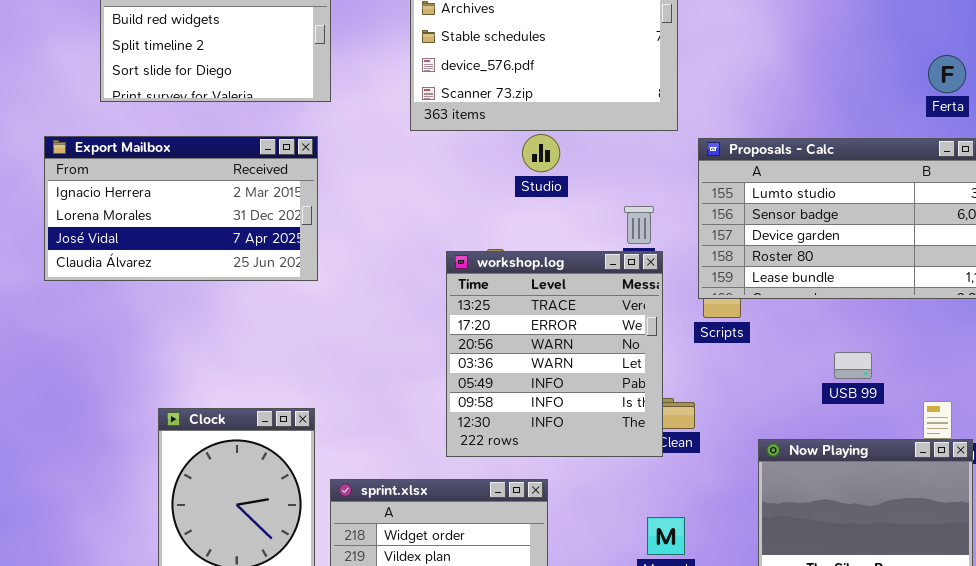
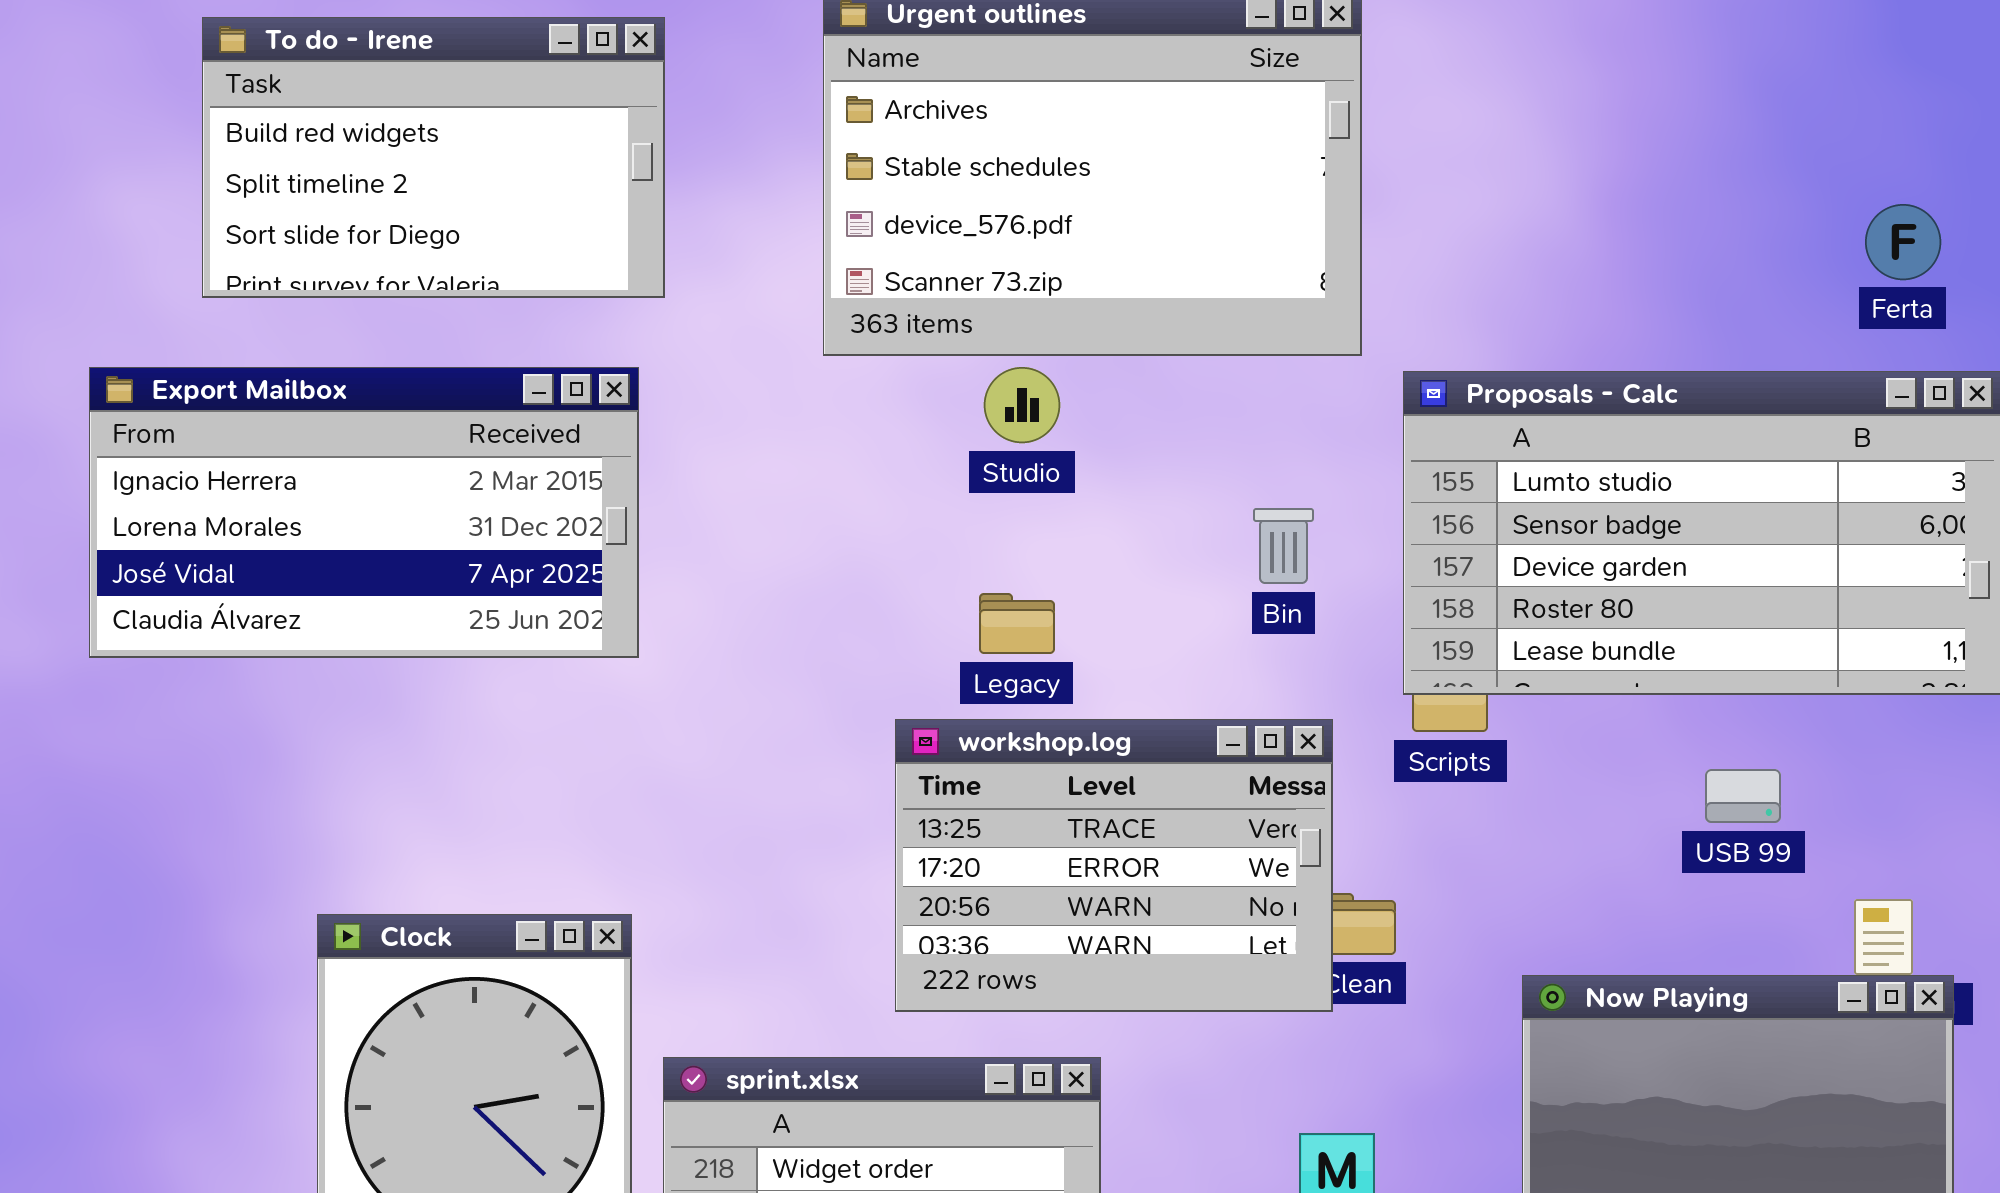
Studio: [522,134,560,172] -> [984,367,1060,443], moved
workshop.log: [446,251,663,457] -> [895,719,1333,1012], resized
USB 99: [834,352,872,379] -> [1705,769,1781,823], moved

